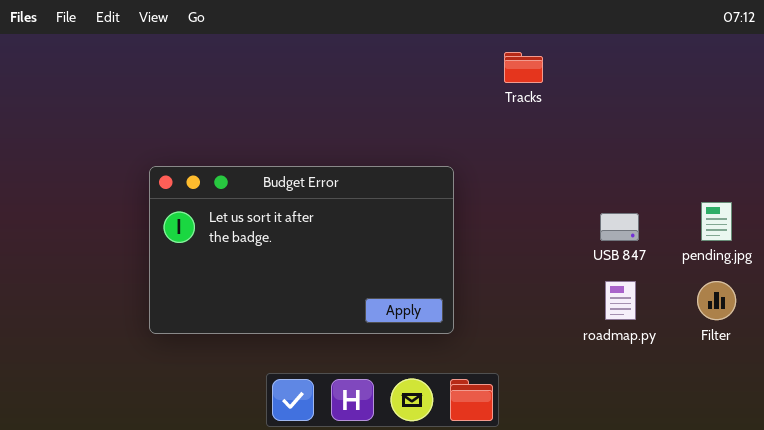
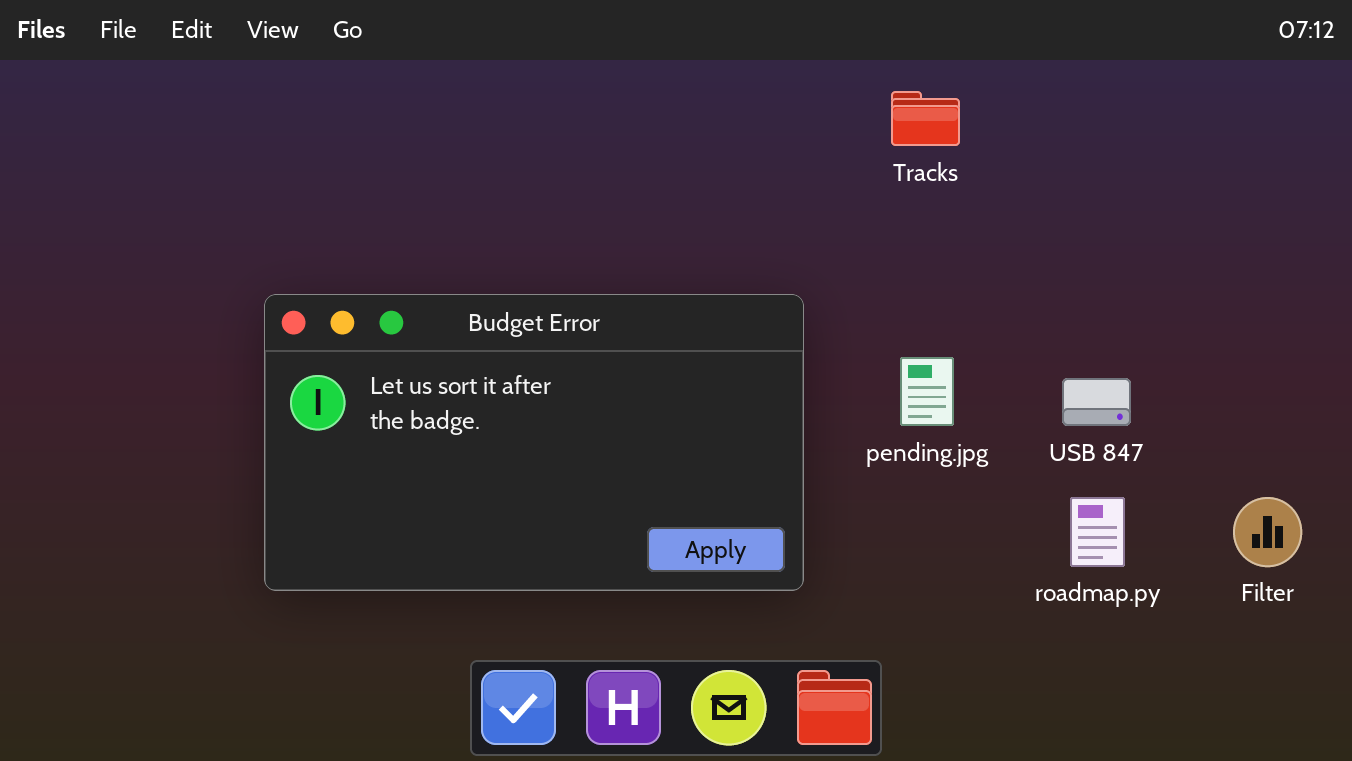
pending.jpg: [701,202,732,241] -> [900,357,954,426], moved

